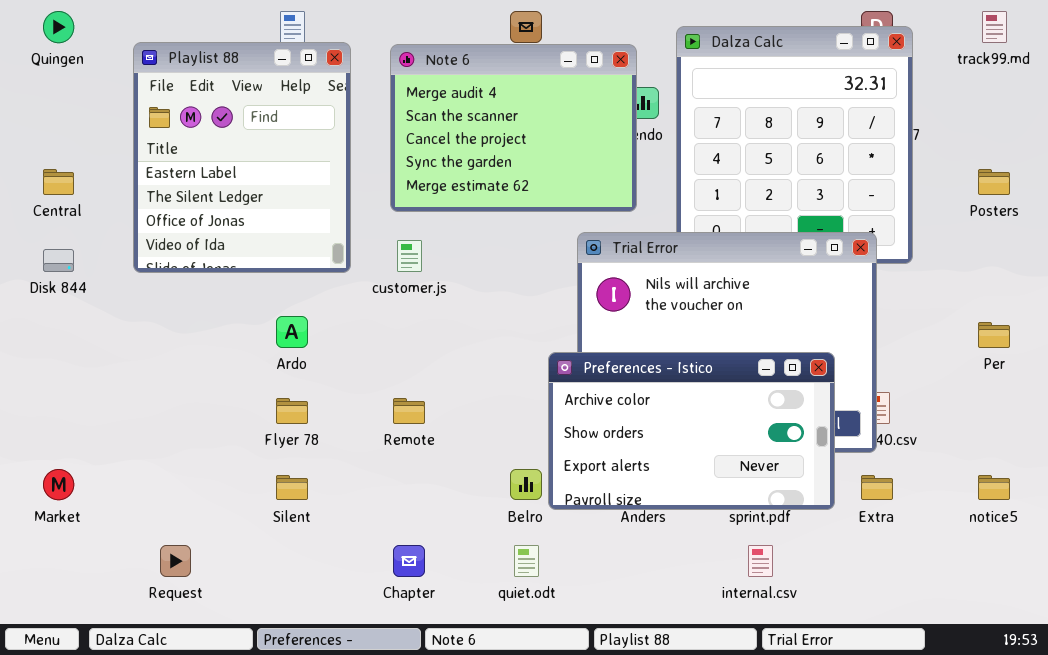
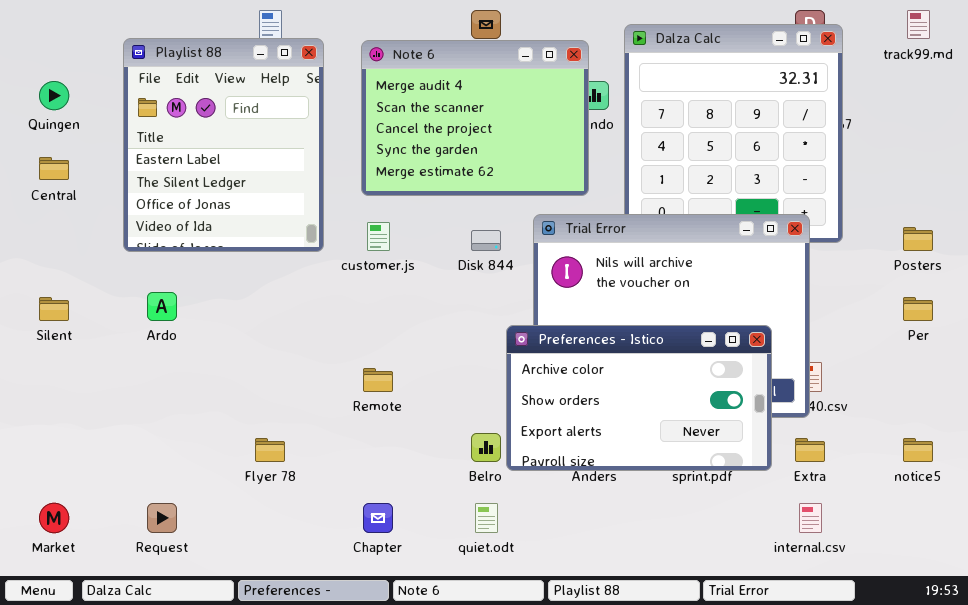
Quingen: [43,11,74,43] -> [39,81,69,110], moved
Posters: [978,169,1010,195] -> [903,227,933,251], moved
Disk 844: [43,249,74,272] -> [471,230,501,251], moved
Ardo: [276,316,308,348] -> [147,292,177,321], moved
Flyer 78: [276,398,308,424] -> [255,438,285,462], moved
Market: [43,469,74,500] -> [39,503,69,533], moved
Silent: [276,475,308,500] -> [39,297,69,321], moved
internal.csv: [748,545,773,577] -> [799,503,822,533], moved

